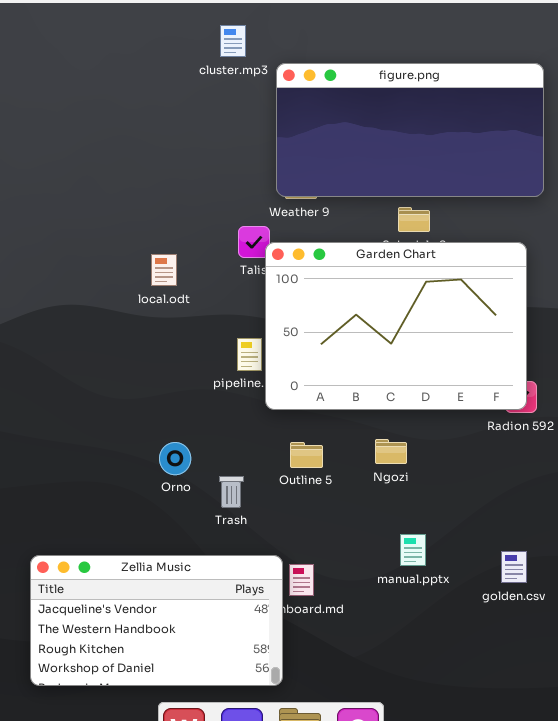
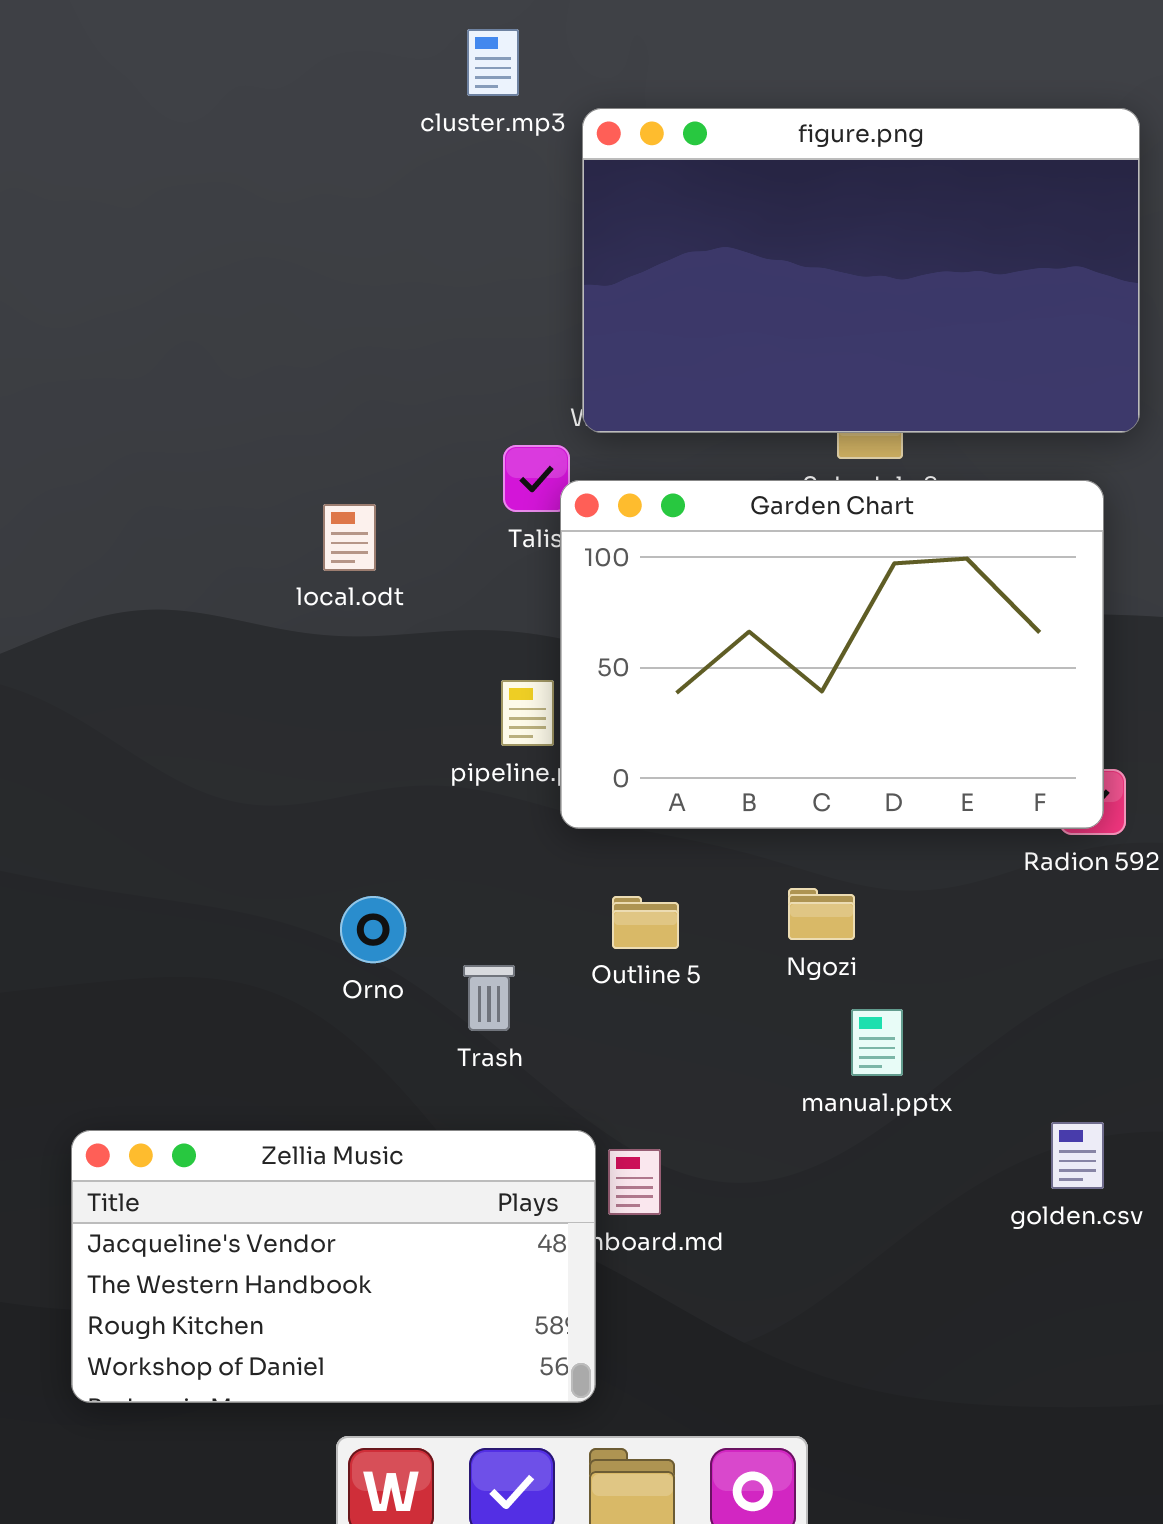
figure.png: [276,63,544,197] -> [582,108,1140,433], resized
manual.pptx: [400,534,426,566] -> [851,1009,903,1076], moved

